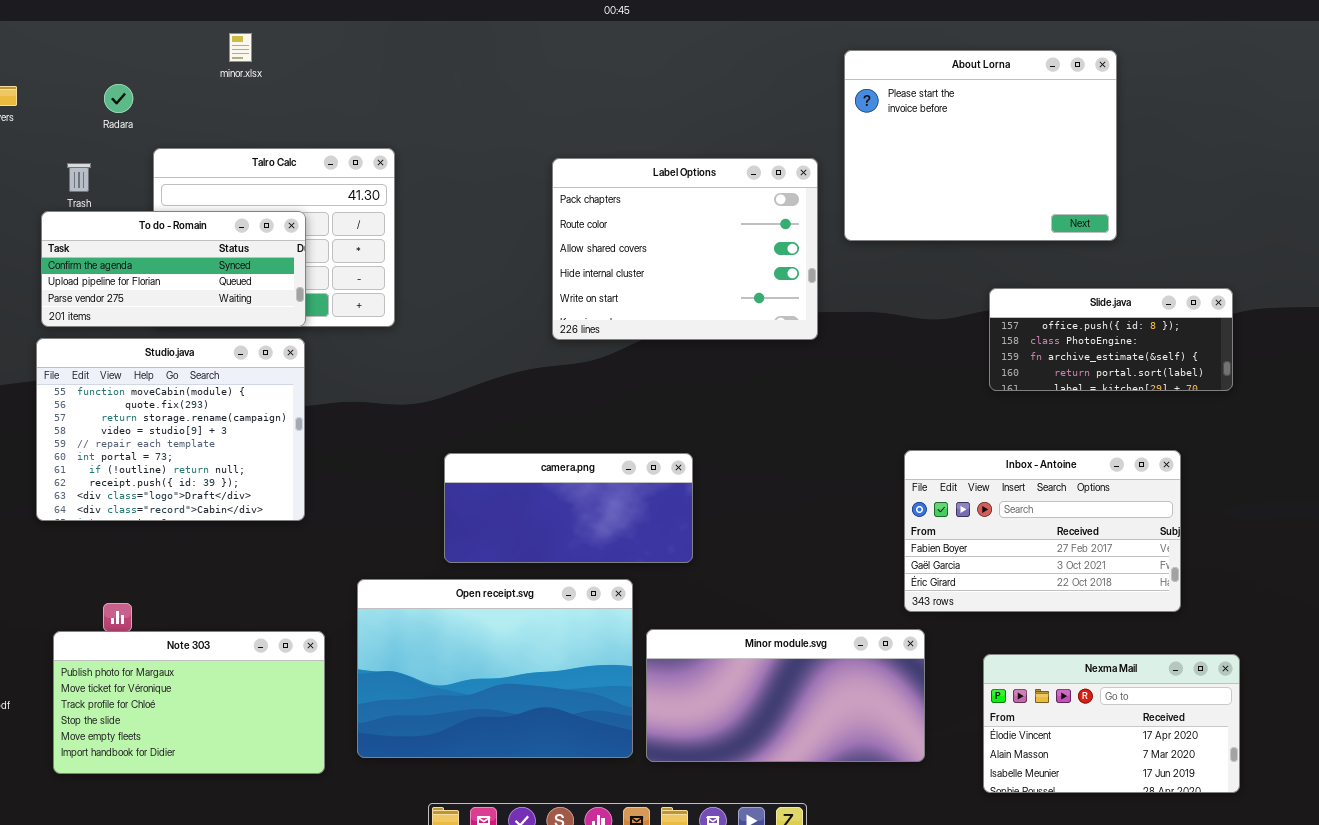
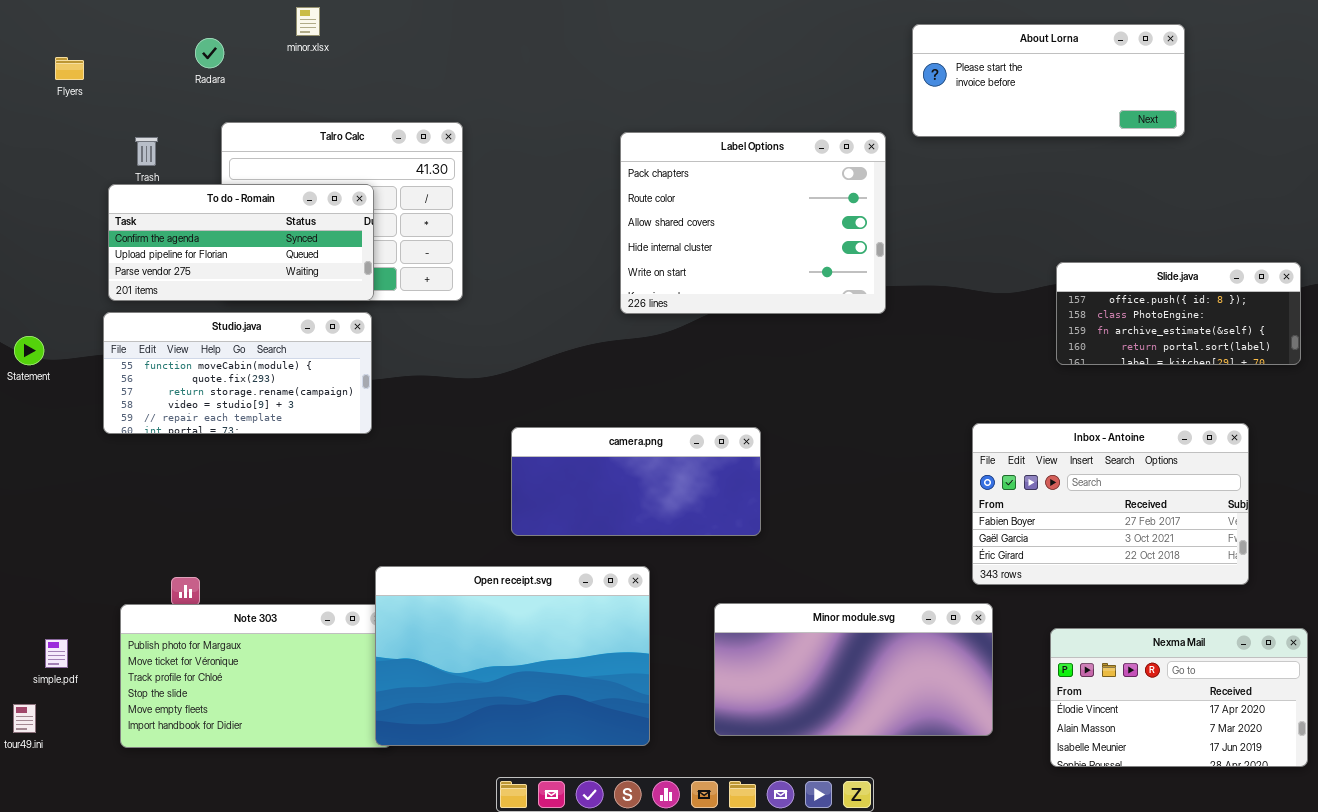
About Lorna: [844,50,1117,241] -> [912,24,1185,137], resized
Radara: [104,84,133,113] -> [195,38,224,68], moved
Studio.java: [36,338,305,521] -> [103,312,372,434], resized
Open receipt.svg: [357,579,633,758] -> [375,566,650,746], moved

